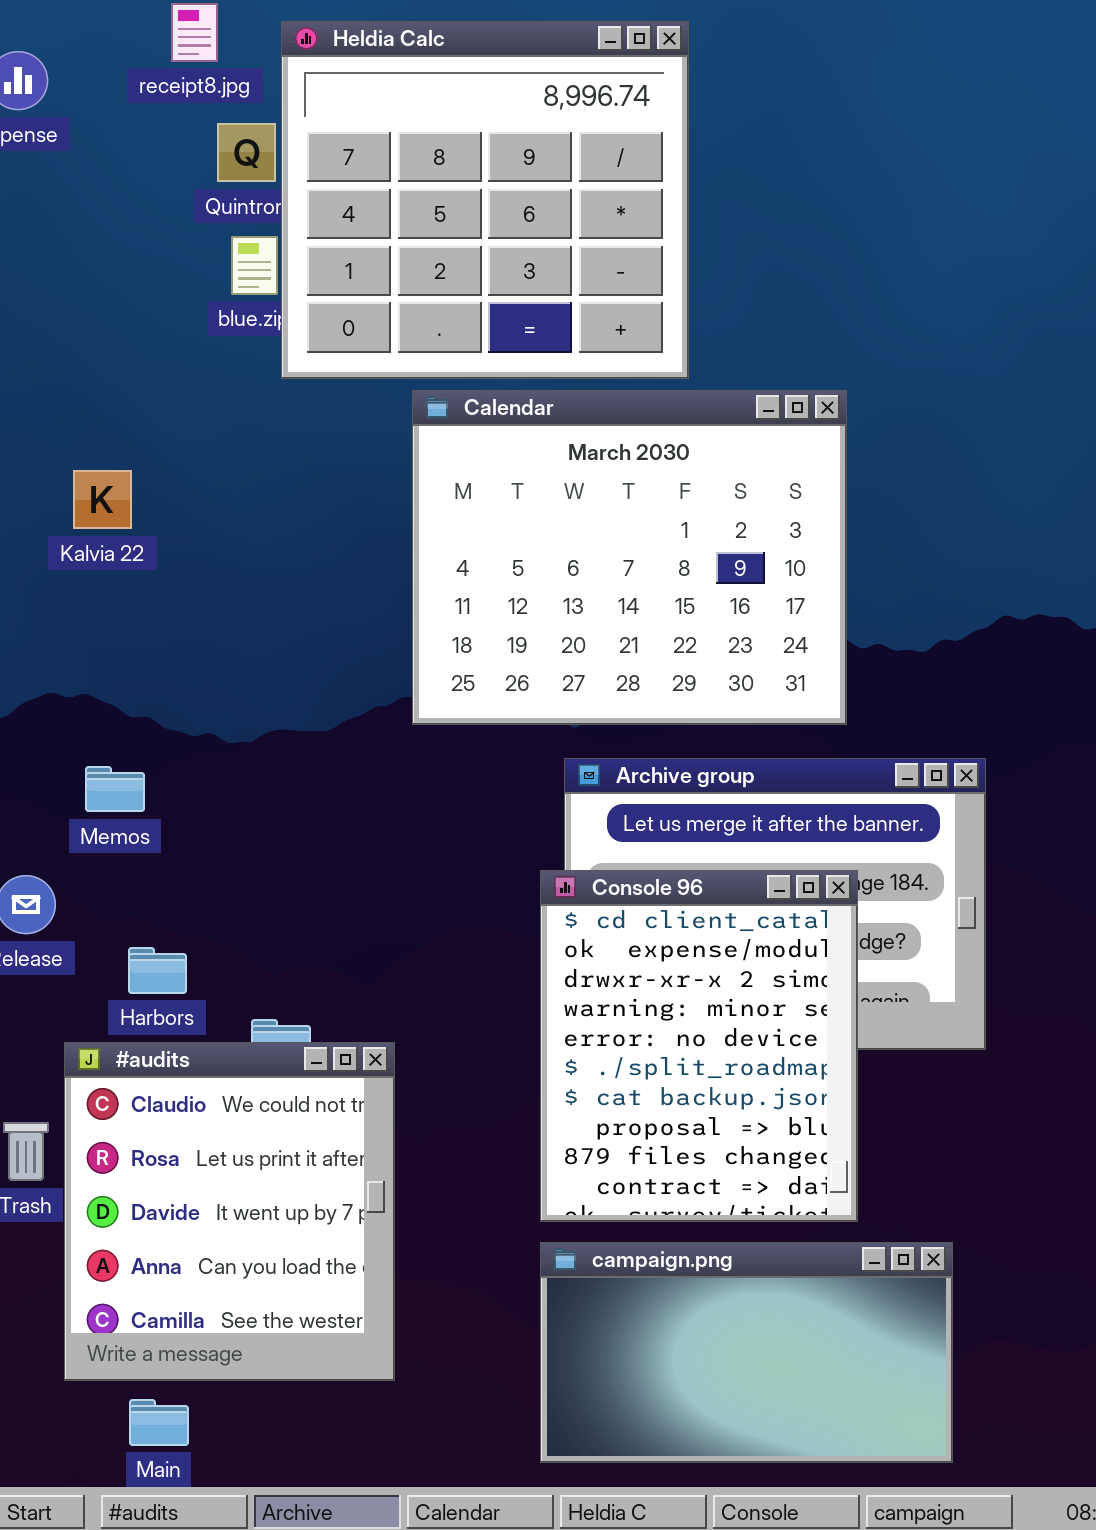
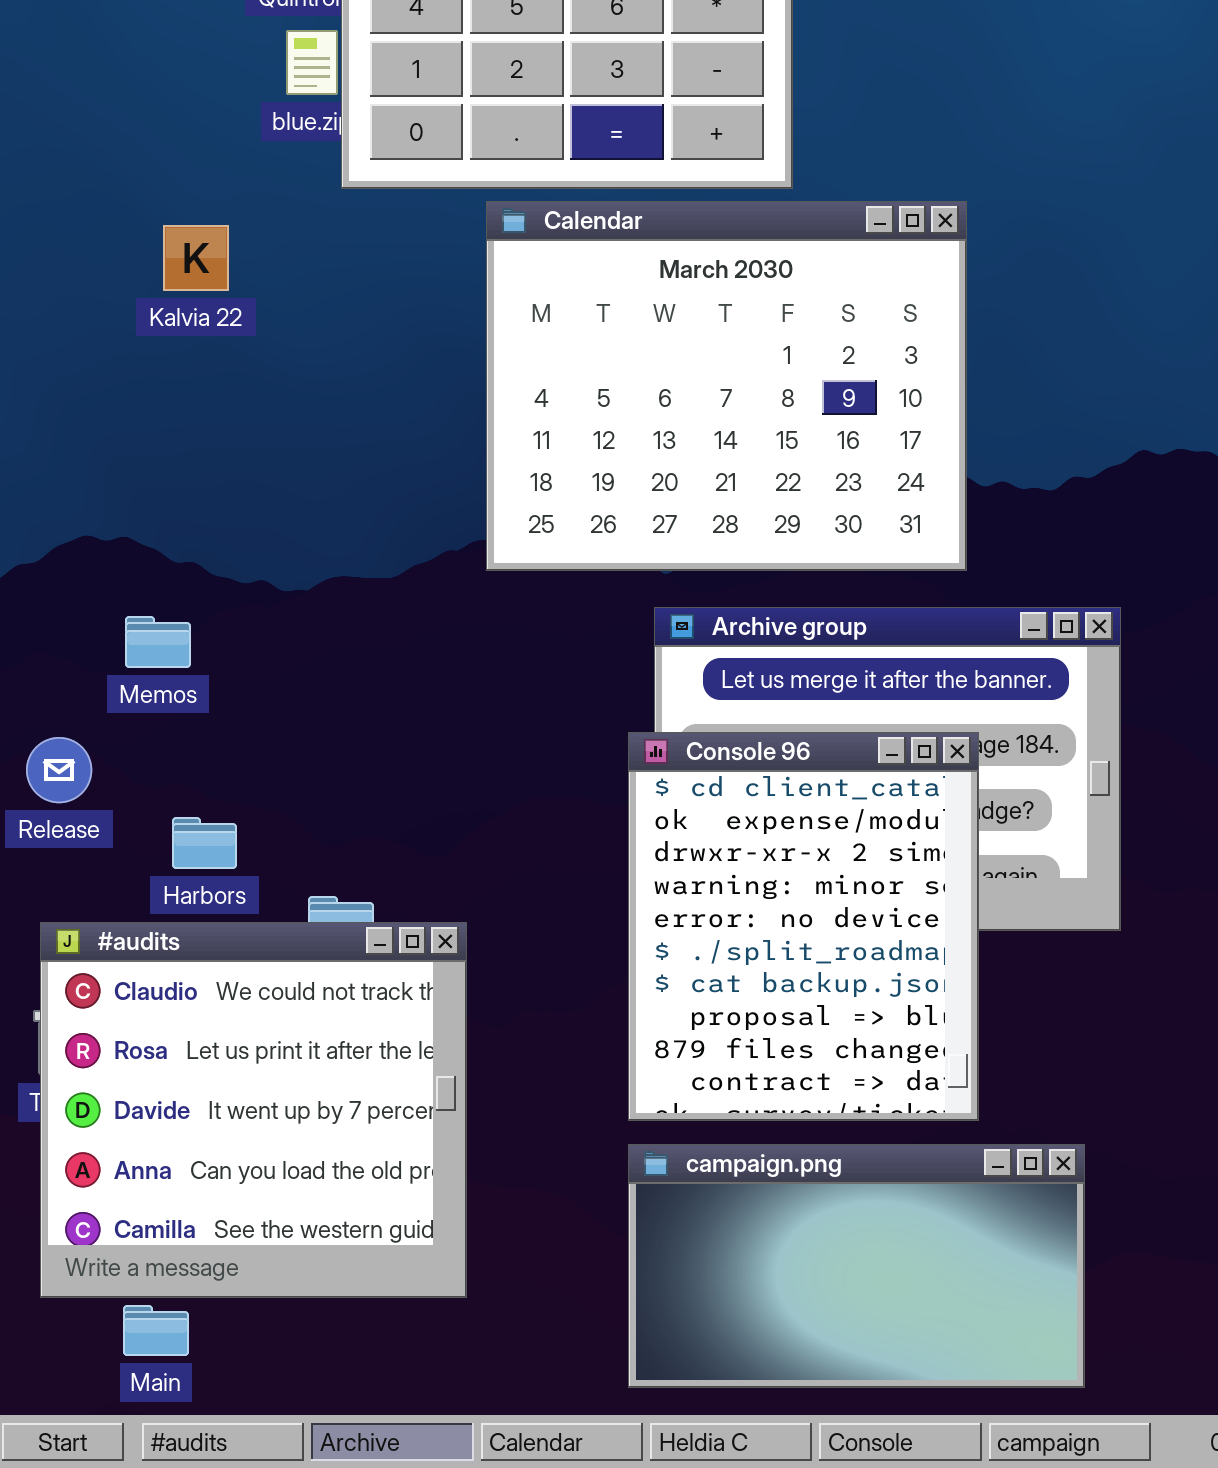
Kalvia 22: [73,470,132,529] -> [163,225,229,291], moved
#audits: [64,1042,395,1381] -> [40,922,467,1298], resized
Main: [129,1399,189,1446] -> [123,1305,189,1356], moved

